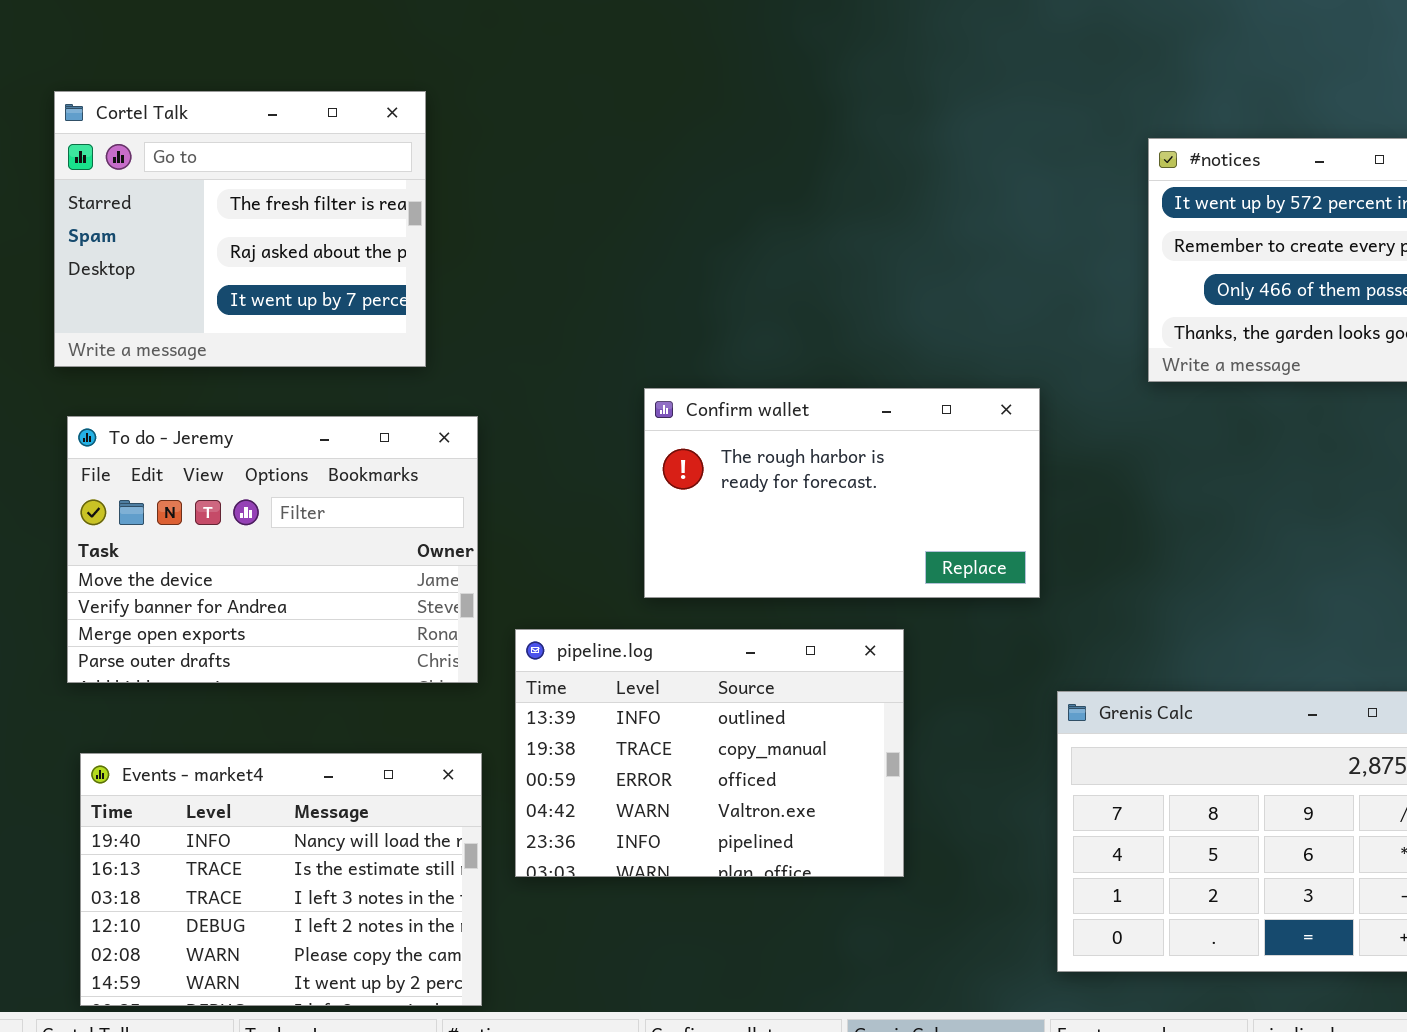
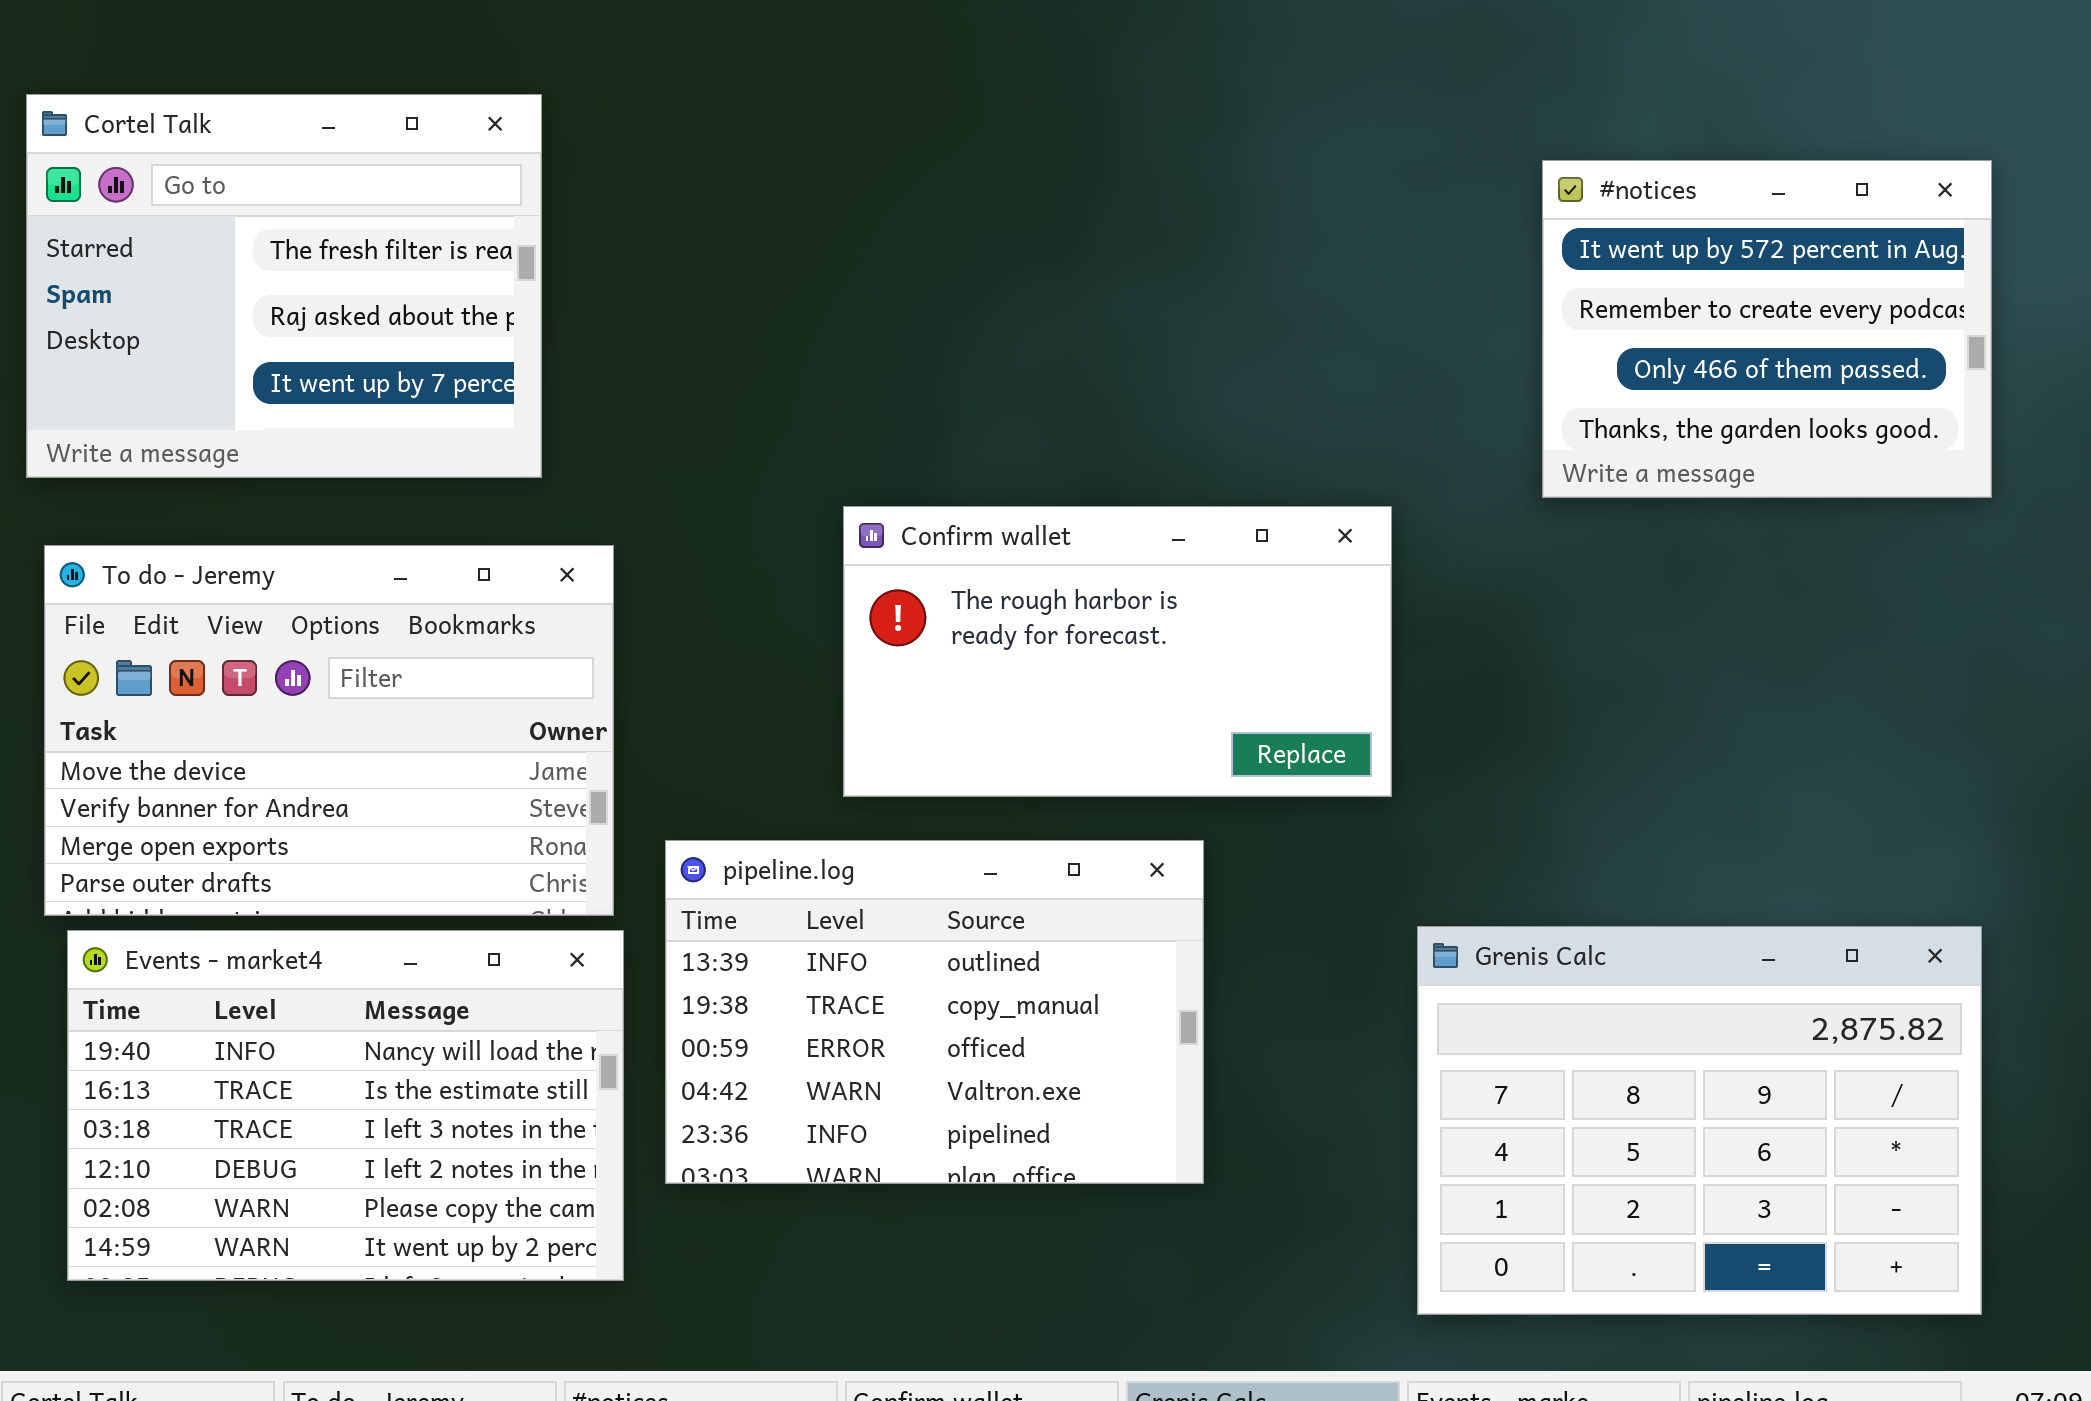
Events - market4: [80,753,482,1006] -> [67,930,624,1281], moved

